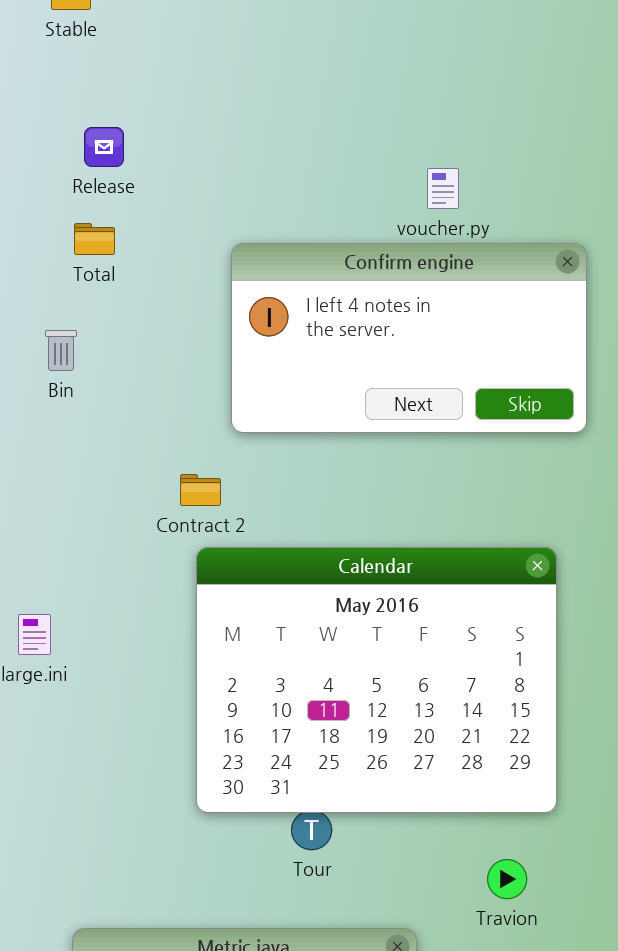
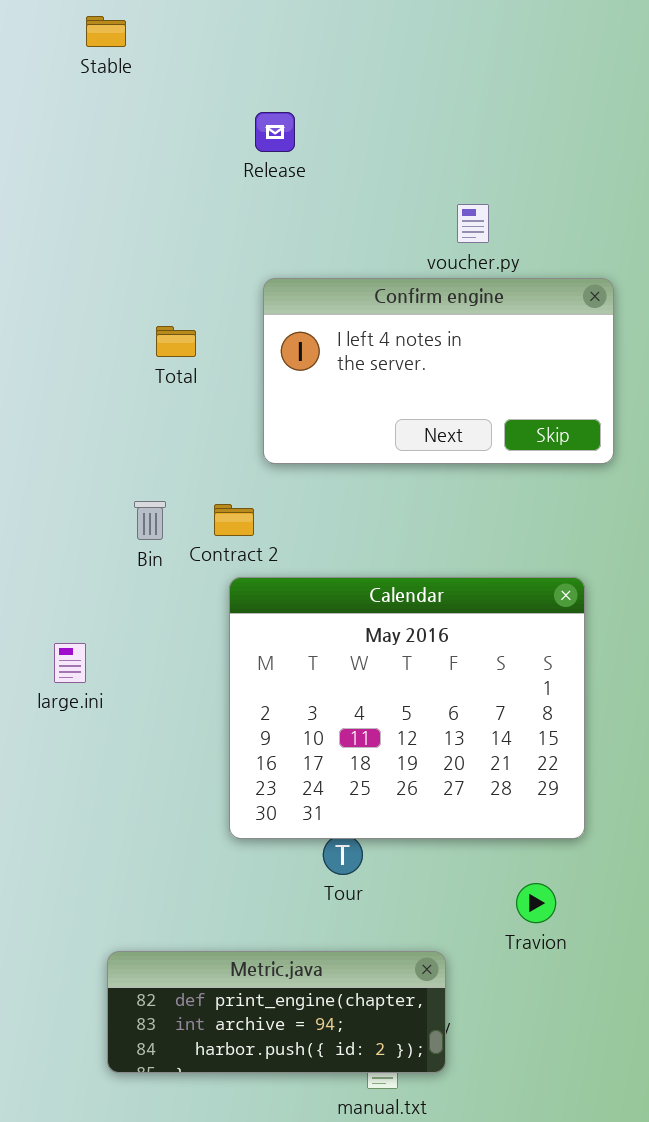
Release: [84,127,124,167] -> [255,112,295,152], moved
Total: [74,223,115,255] -> [156,326,196,357], moved
Bin: [45,330,77,371] -> [134,501,166,540], moved

